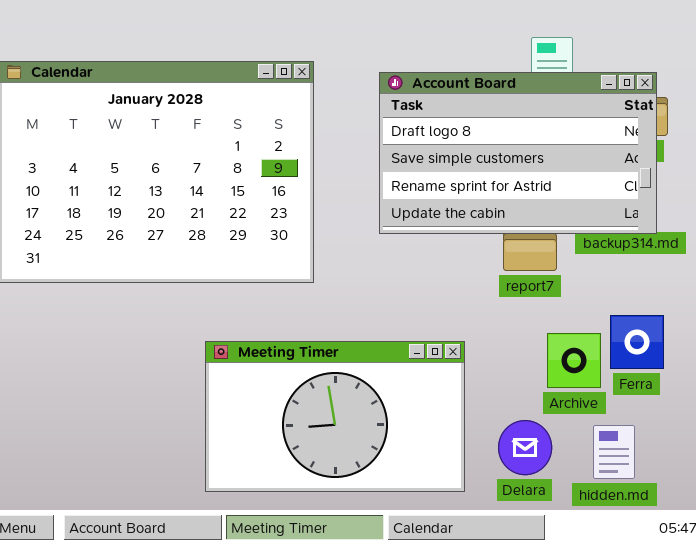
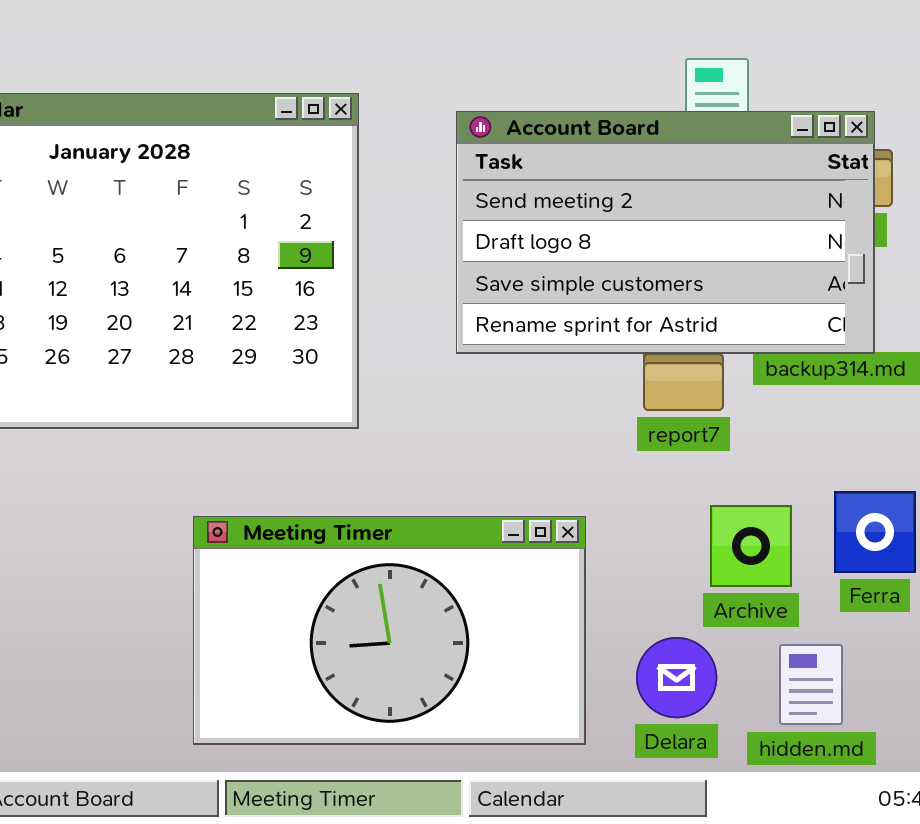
Account Board: [379,72,657,234] -> [456,111,875,354], scrolled up 1 row
Ferra: [610,315,664,369] -> [834,491,916,573], moved

